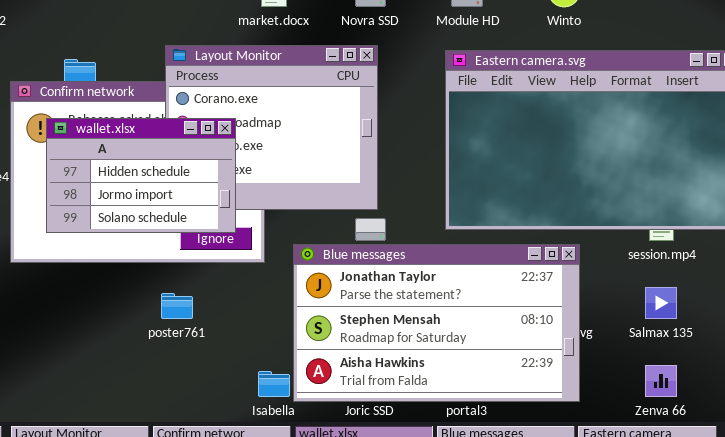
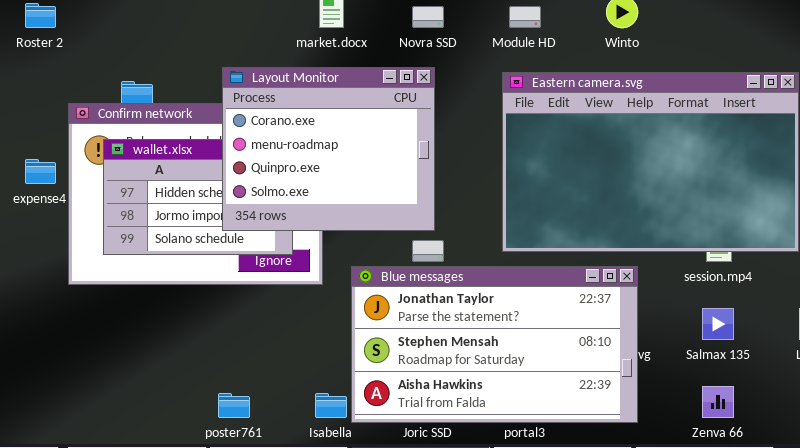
Layout Monitor: [165,45,378,210] -> [222,67,435,231], raised
poster761: [161,293,193,319] -> [218,393,250,418], moved

